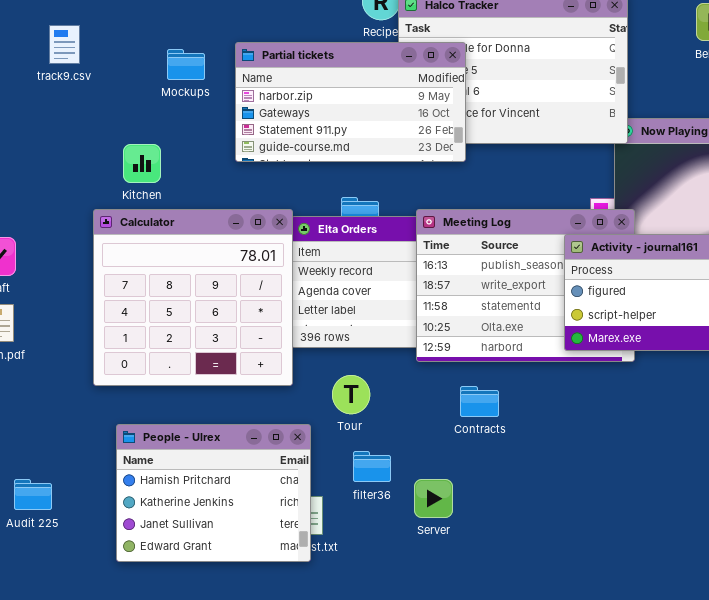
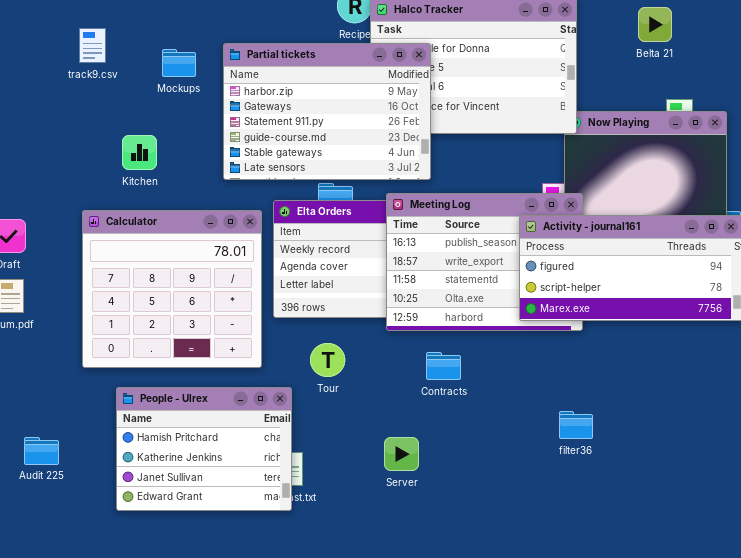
track9.csv: [49,25,80,64] -> [79,28,106,63], moved
Partial tickets: [235,42,466,162] -> [223,43,431,180], resized
Calculator: [93,209,293,386] -> [82,210,262,368], moved
filter36: [353,451,391,482] -> [559,411,593,439], moved

